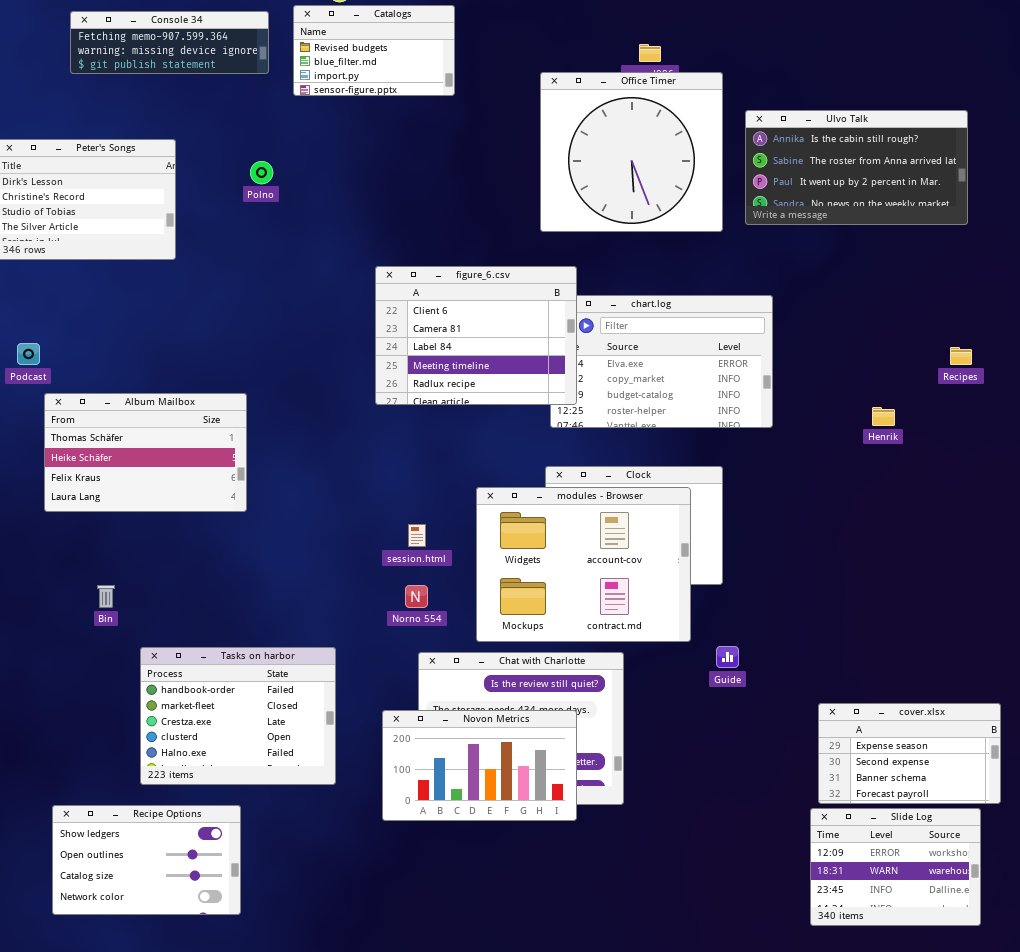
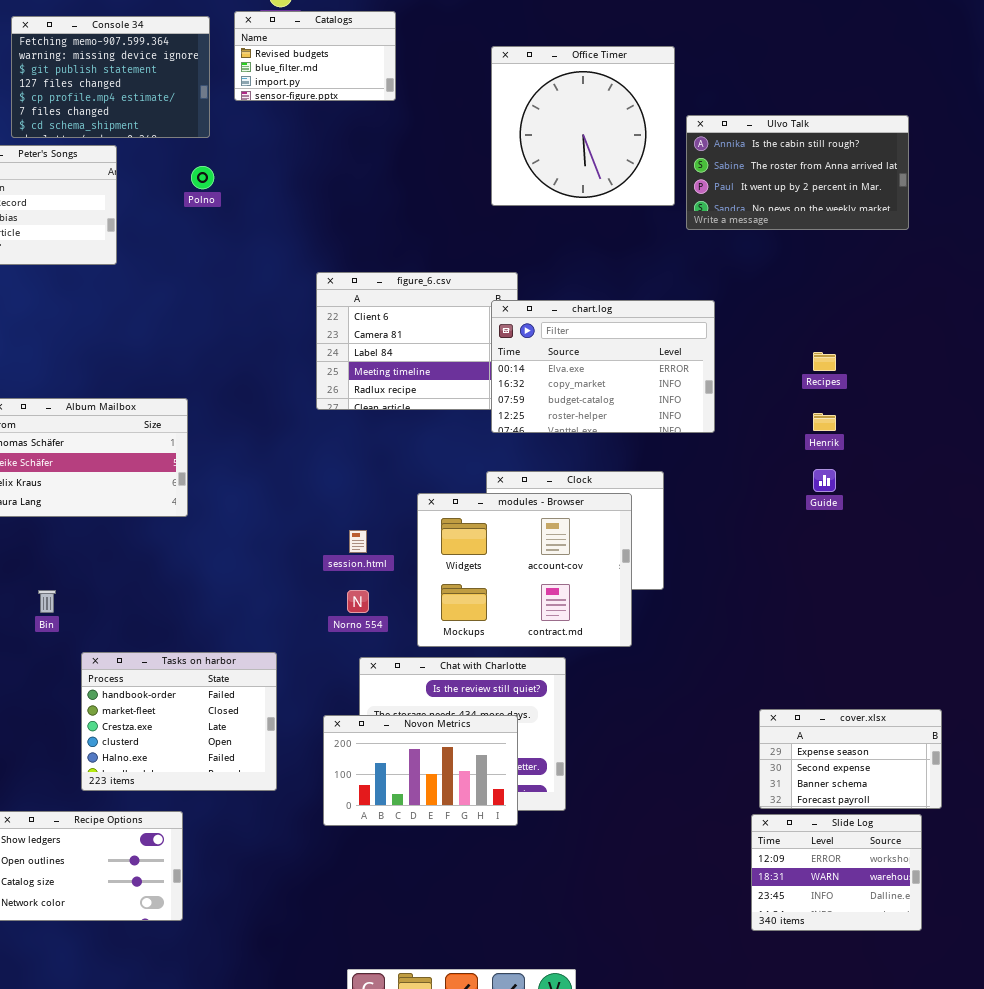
Console 34: [70,11,269,74] -> [11,16,210,138], resized
Office Timer: [540,72,723,232] -> [491,46,675,206], moved
chart.log: [550,295,773,428] -> [491,300,715,433], raised
Recipes: [950,347,972,365] -> [813,352,836,371], moved
Guide: [716,646,739,668] -> [813,469,836,492], moved

